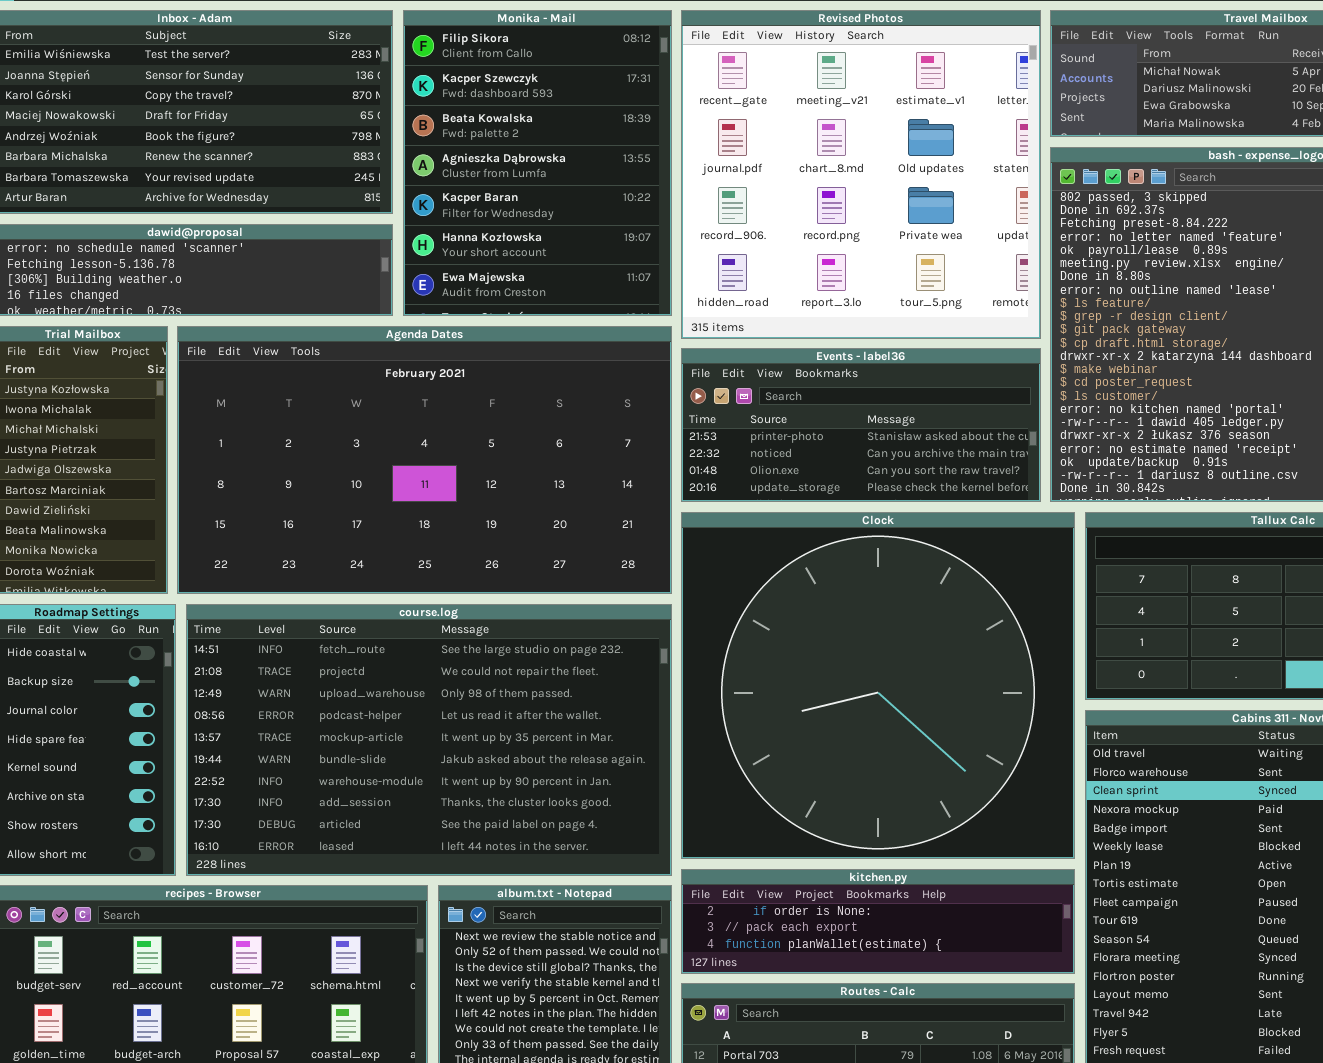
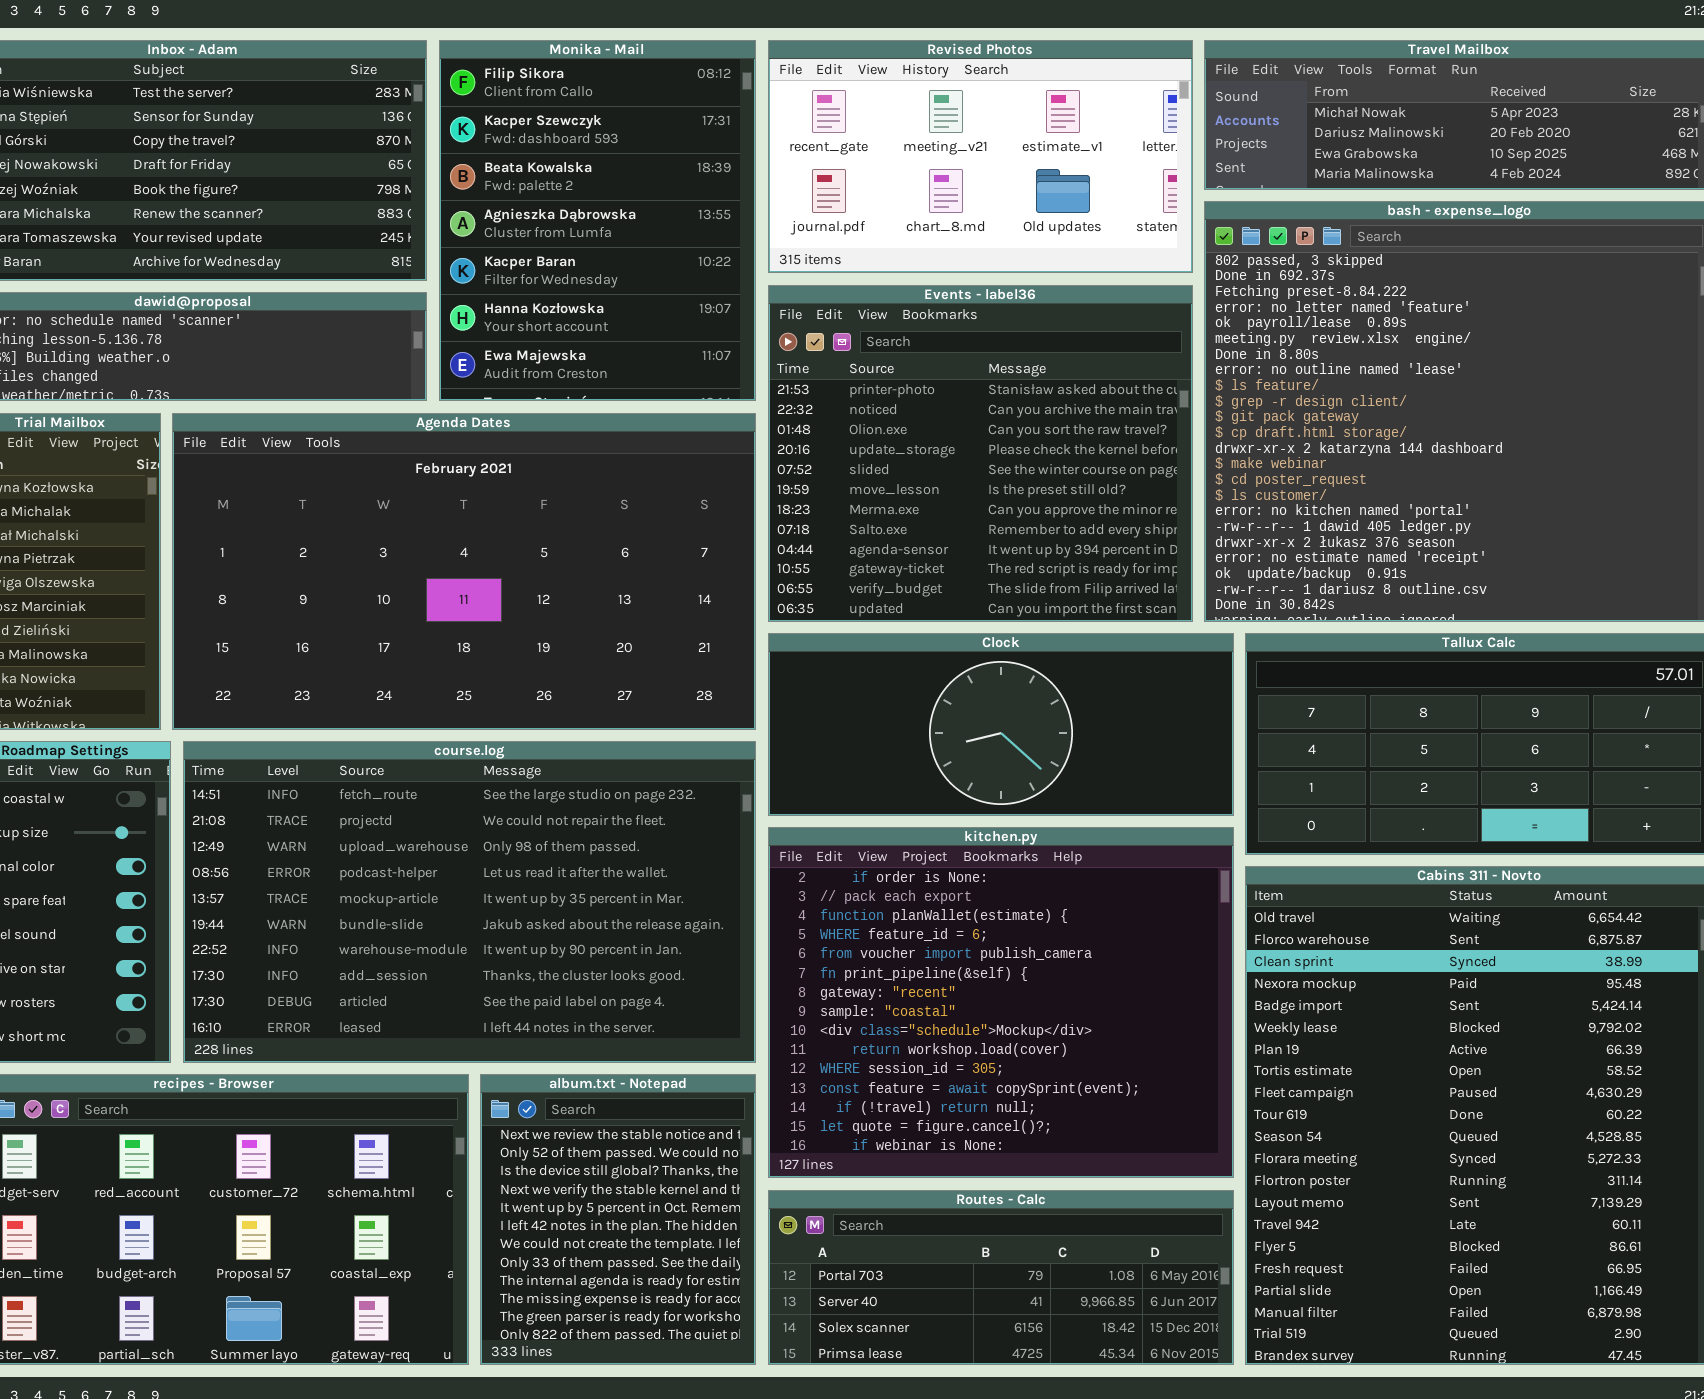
Revised Photos: [681,10,1041,339] -> [768,40,1193,273], resized
Events - label36: [681,348,1041,502] -> [768,285,1193,622], resized
Clock: [681,512,1075,859] -> [768,633,1234,816], resized
kitchen.py: [681,869,1075,974] -> [768,827,1234,1178], resized

